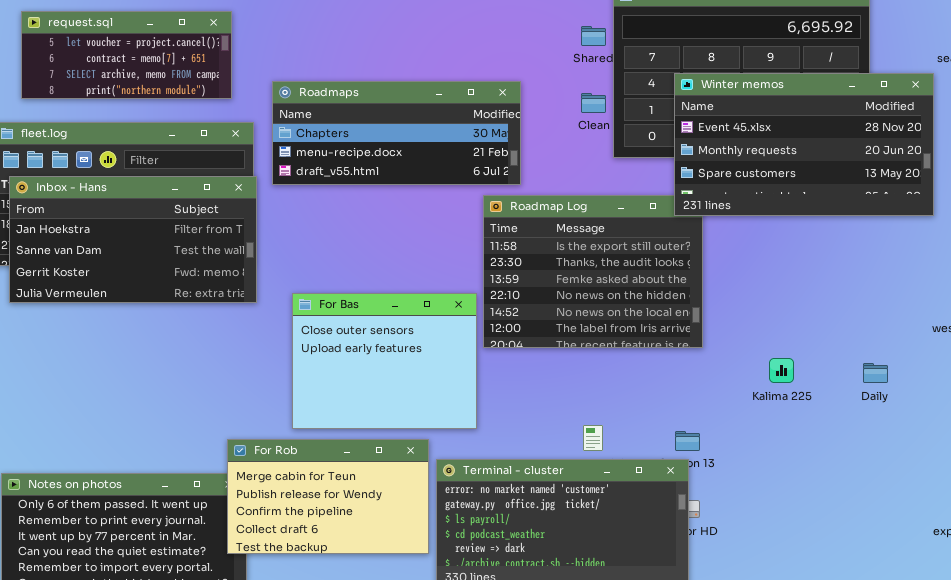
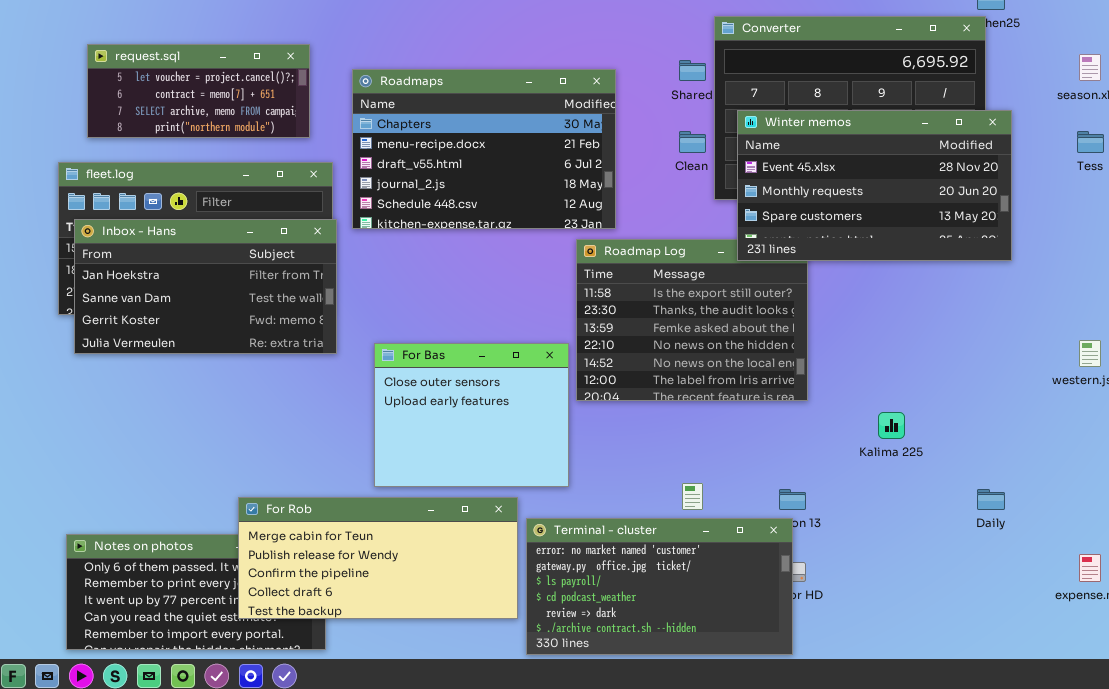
Winter memos: [674,73,934,216] -> [737,110,1012,261], moved
Roadmaps: [272,81,521,185] -> [352,69,616,229], resized
Daily: [863,363,888,383] -> [977,489,1005,510], moved
For Rob: [227,439,429,554] -> [238,497,518,619], resized

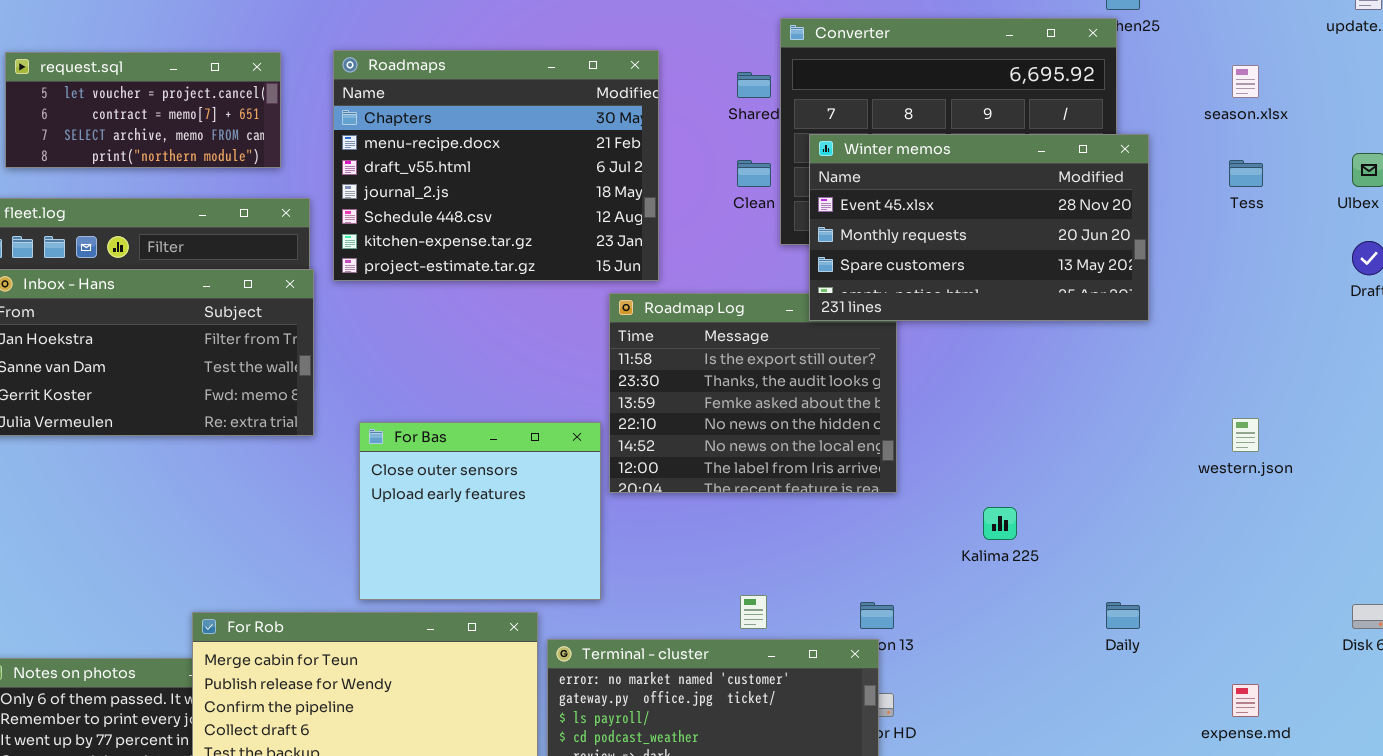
Roadmaps: [352,69,616,229] -> [333,50,659,281], resized

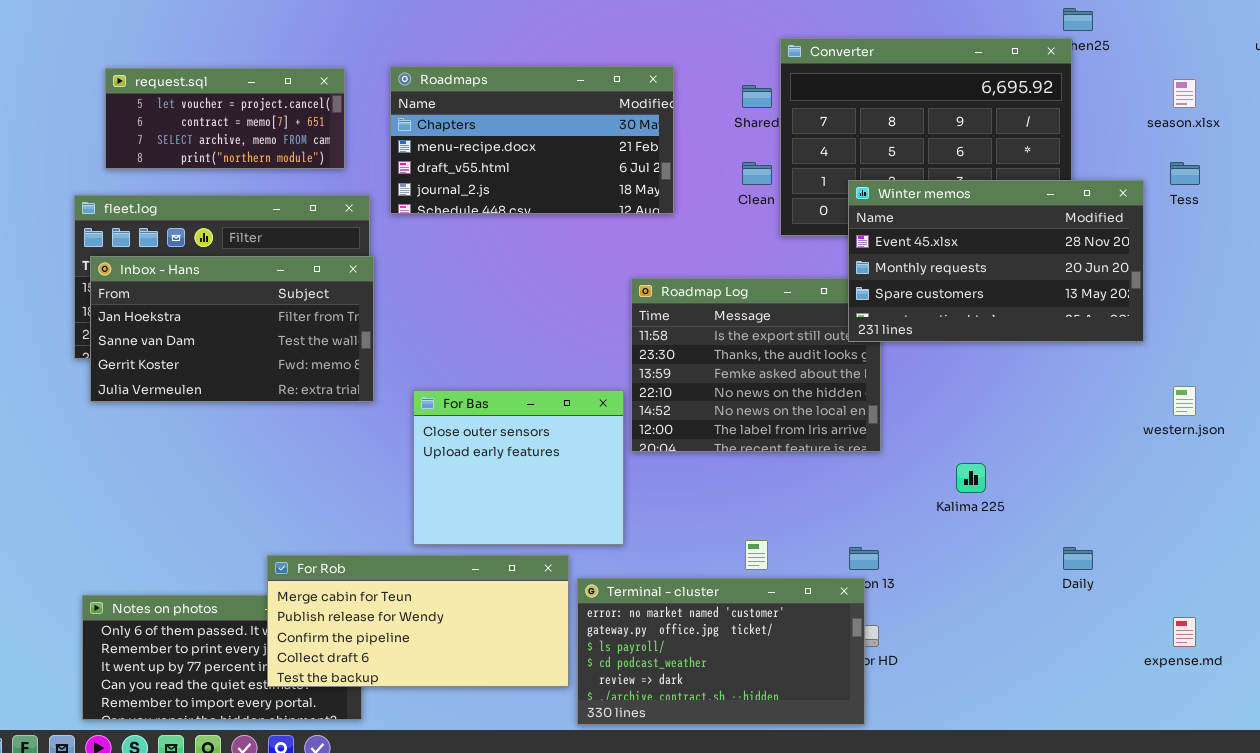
Roadmaps: [333,50,659,281] -> [390,66,674,214], resized
Winter memos: [809,134,1149,321] -> [848,180,1144,342], moved

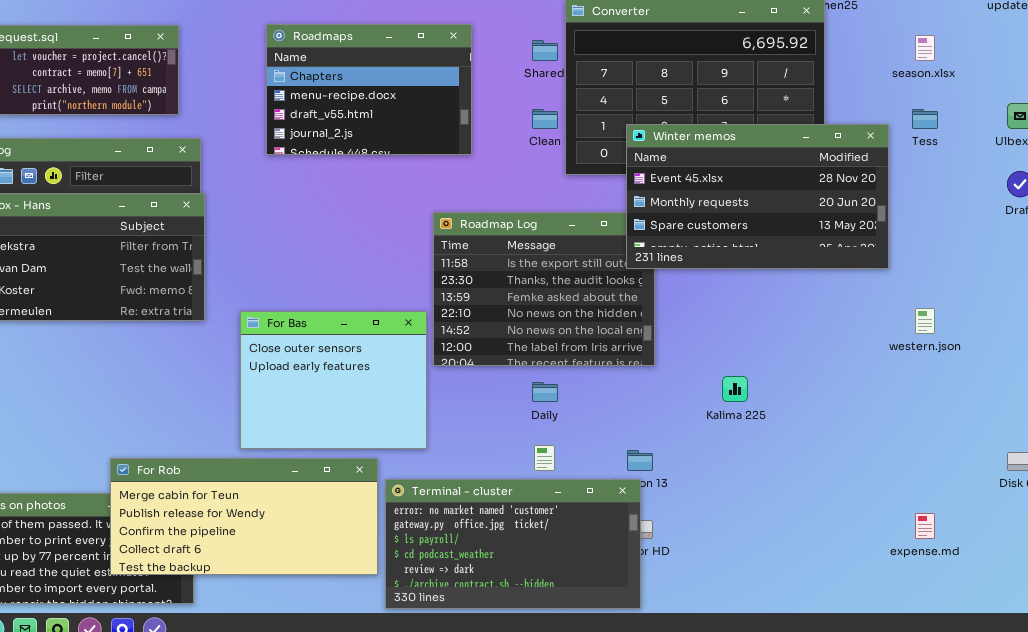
Roadmaps: [390,66,674,214] -> [266,24,472,155], resized
Daily: [1063,547,1093,570] -> [532,382,558,402], moved

